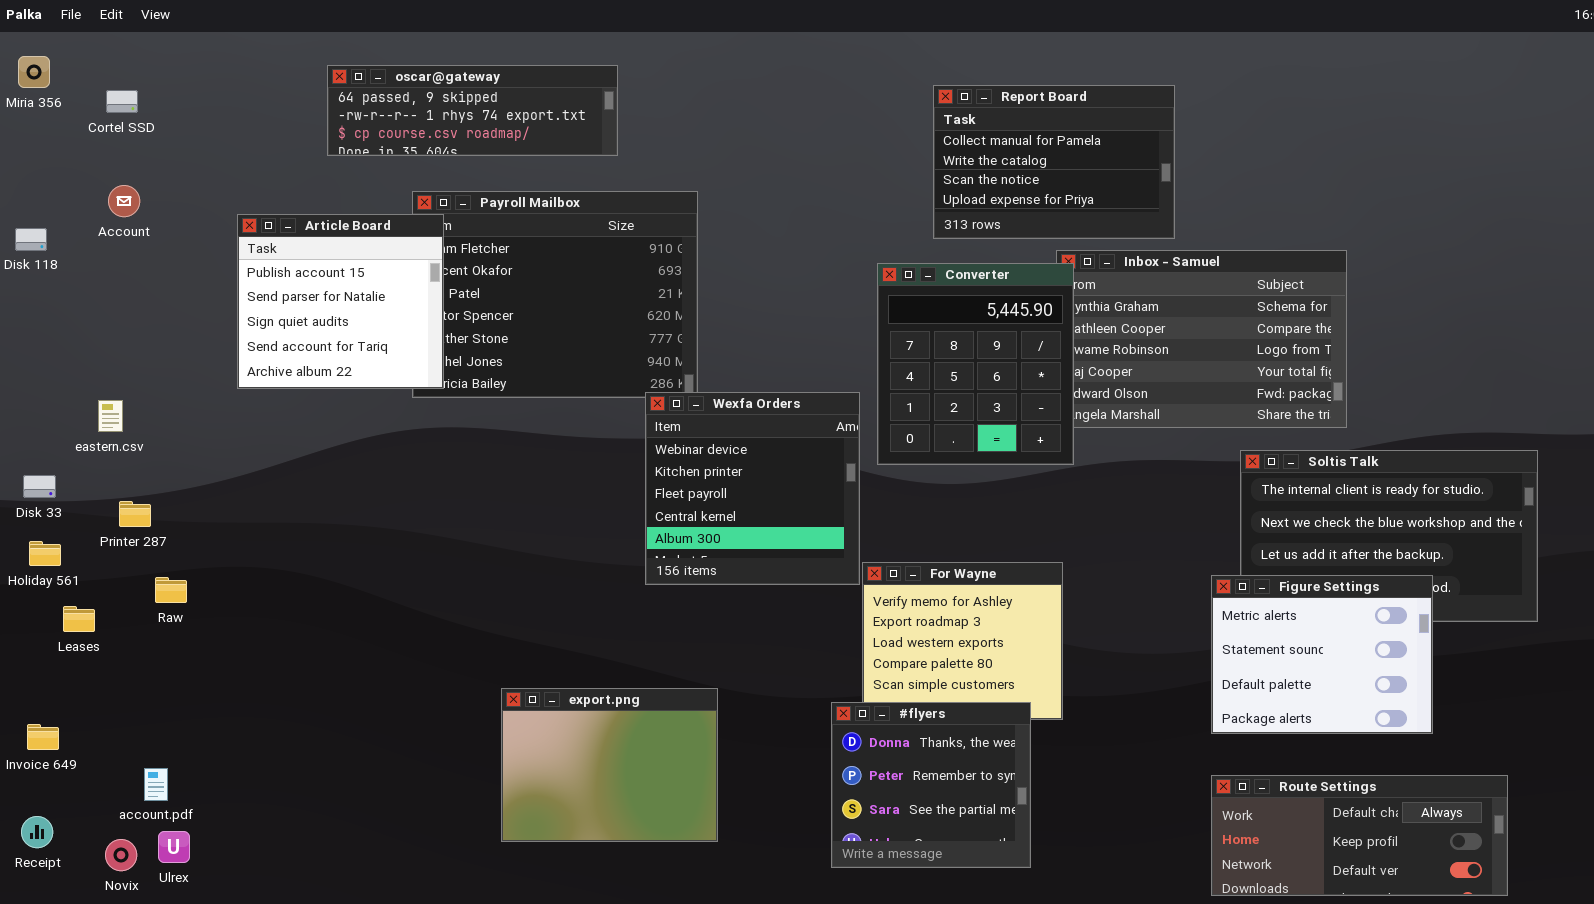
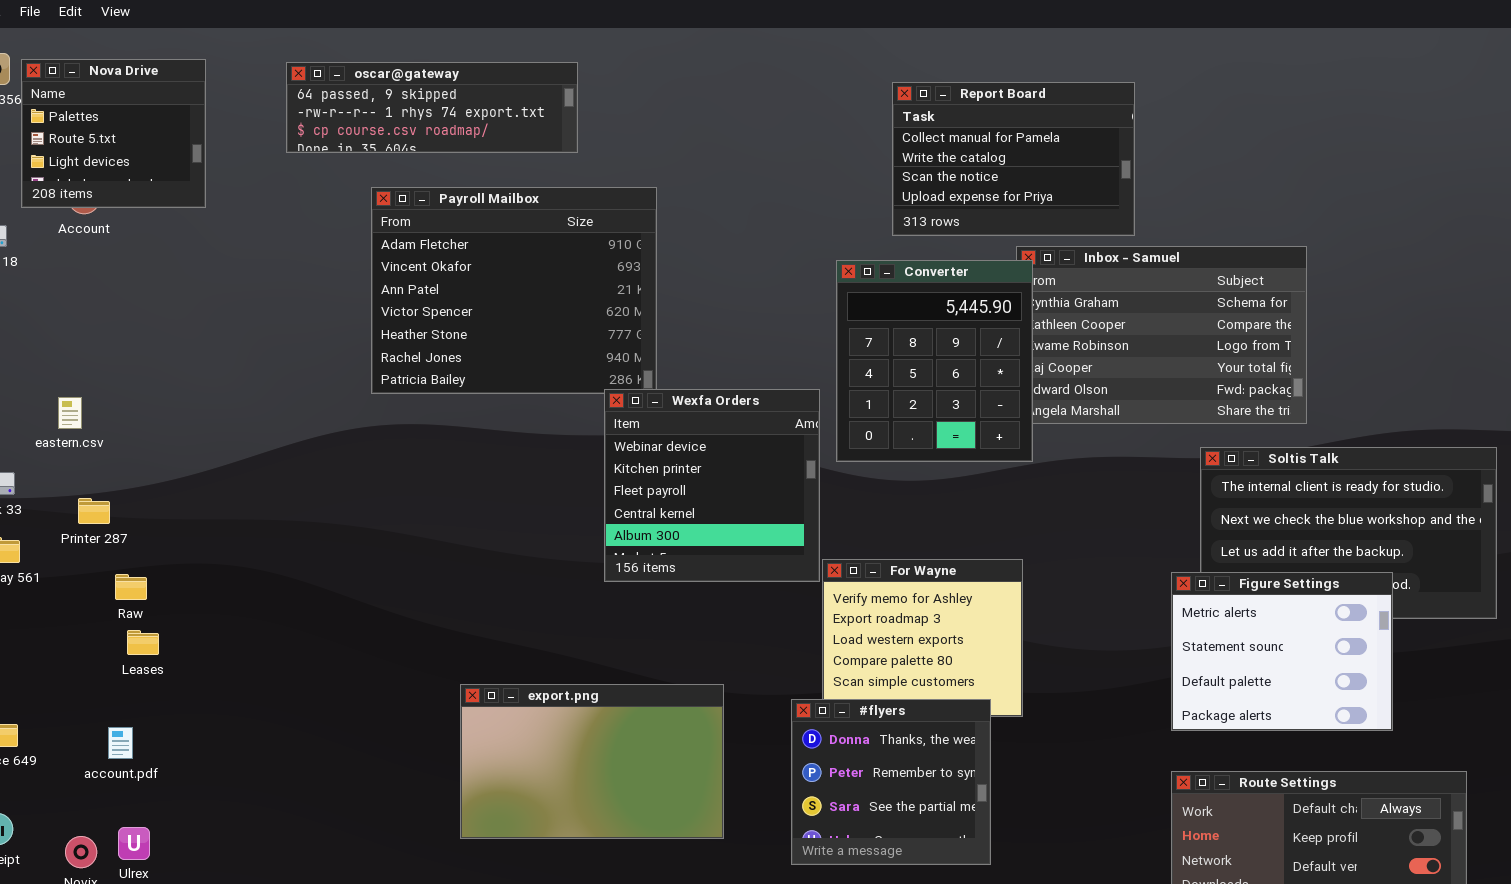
Nova Drive: none -> [21,59,206,208], opened
Article Board: [237,214,444,389] -> none, closed
Leases: [63,606,95,632] -> [127,630,159,655], moved
export.png: [501,688,718,842] -> [460,684,724,839], resized
account.pdf: [144,768,168,801] -> [108,727,133,759], moved

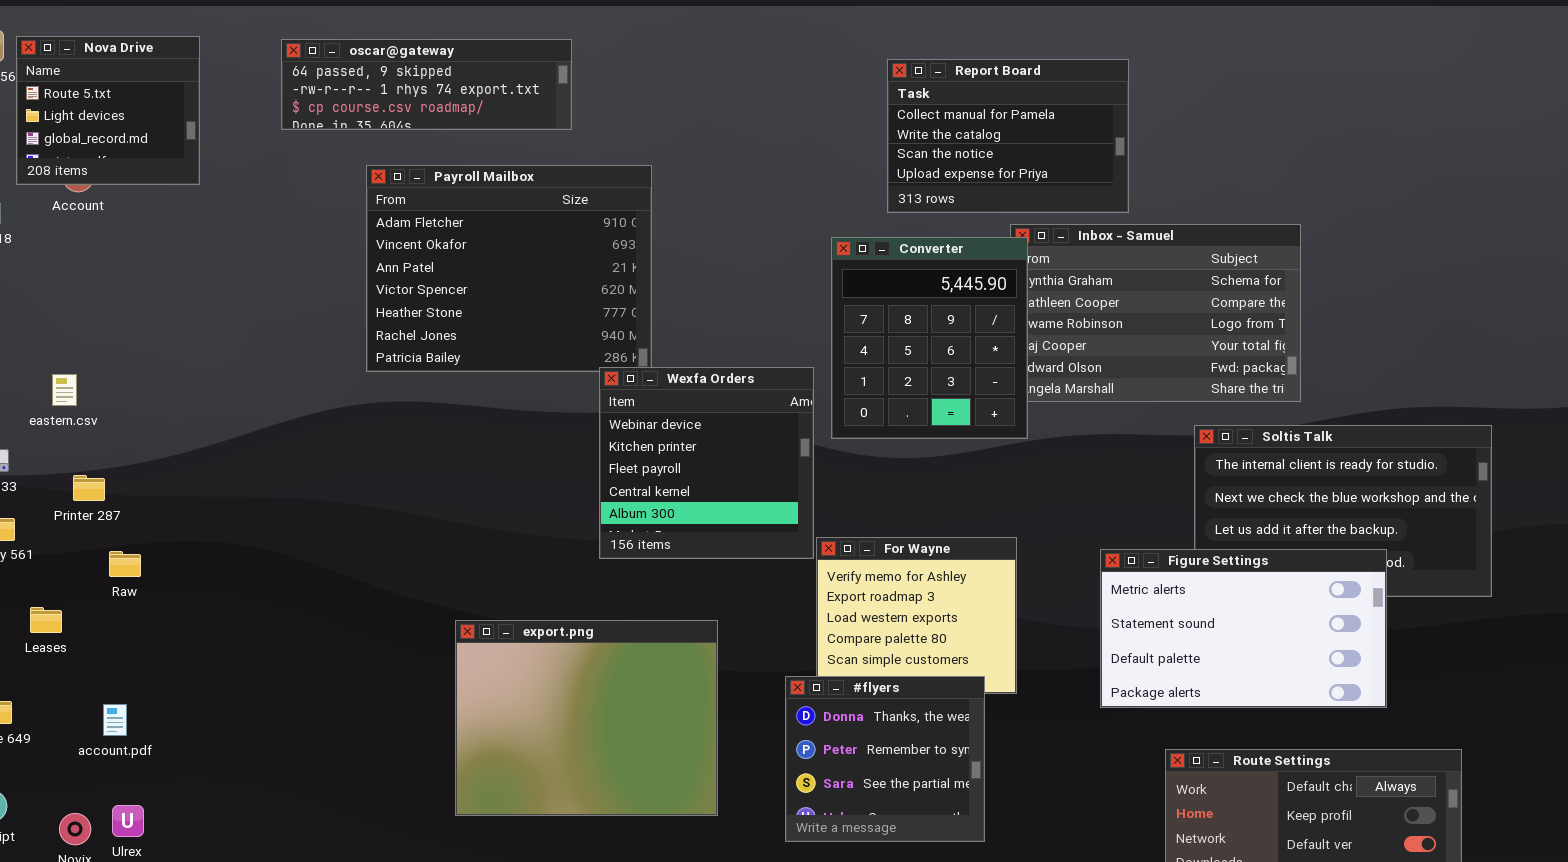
Nova Drive: [21,59,206,208] -> [16,36,200,185], scrolled down 1 row
Figure Settings: [1171,572,1393,731] -> [1100,549,1387,708], resized
Leases: [127,630,159,655] -> [30,607,62,633], moved
export.png: [460,684,724,839] -> [455,620,718,816], resized

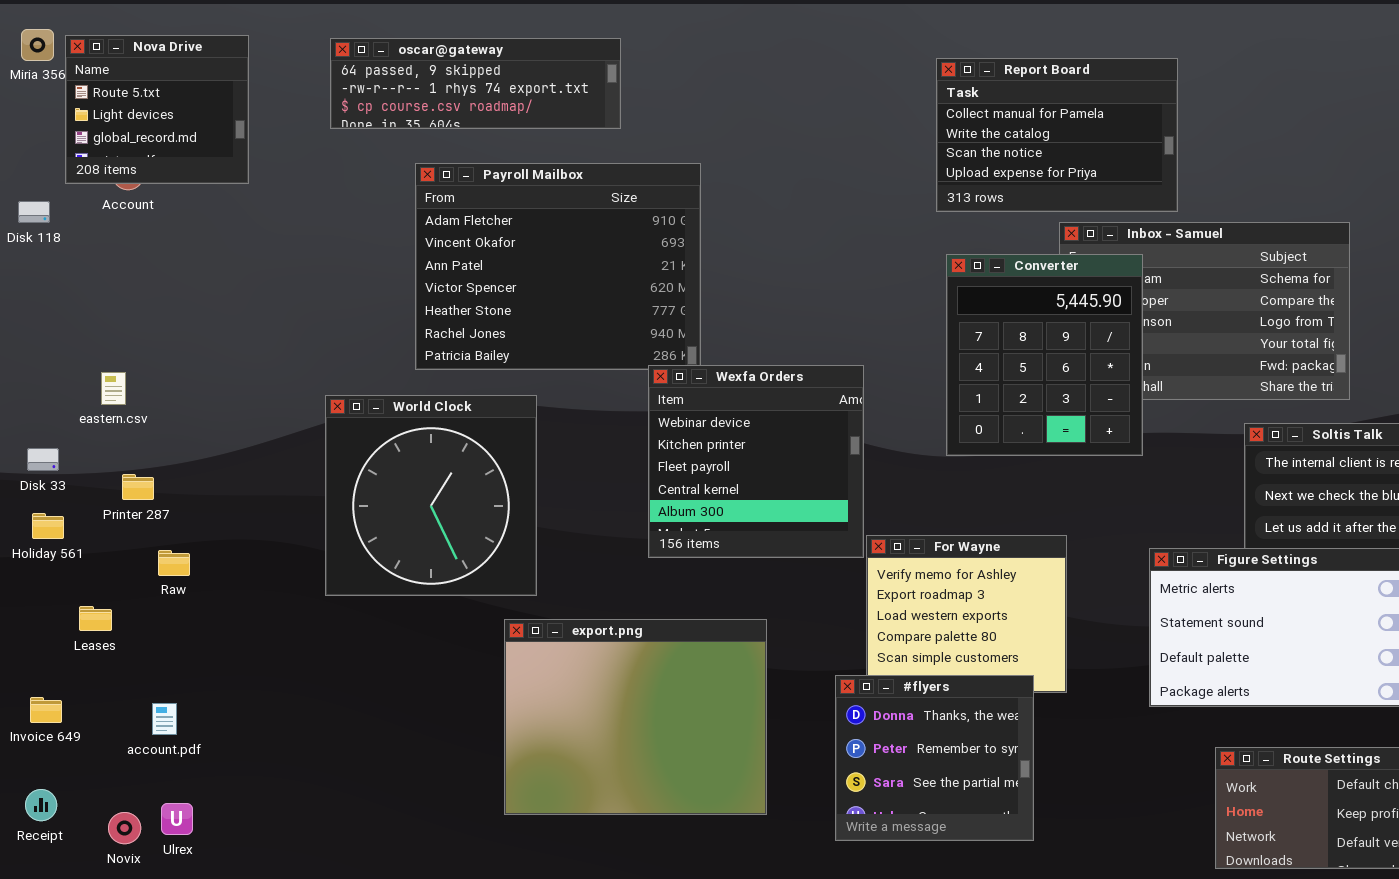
Converter: [831,237,1028,439] -> [946,254,1143,456], moved
World Clock: none -> [325,395,537,596], opened

